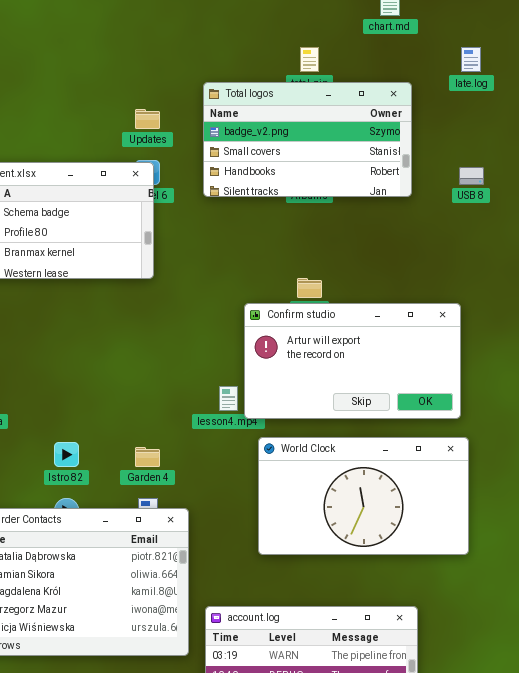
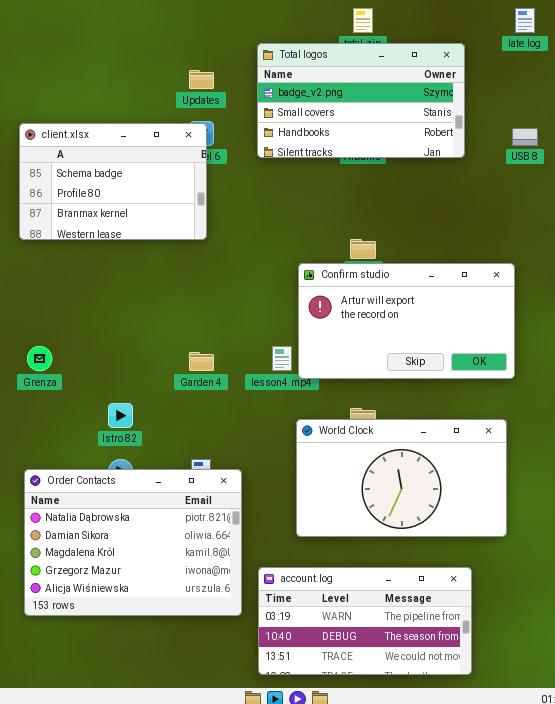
World Clock: [258,437,469,555] -> [296,419,507,537], moved
Garden 4: [135,447,160,467] -> [189,352,214,371], moved

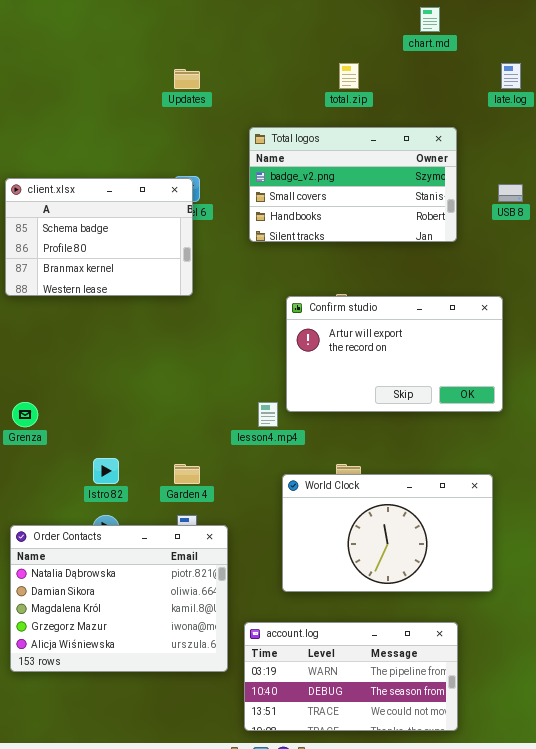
Total logos: [257,43,465,158] -> [249,127,457,242], moved
Updates: [189,70,214,89] -> [174,69,200,89], moved
Confirm studio: [298,263,515,379] -> [286,296,503,412], moved
Garden 4: [189,352,214,371] -> [174,464,200,484], moved

